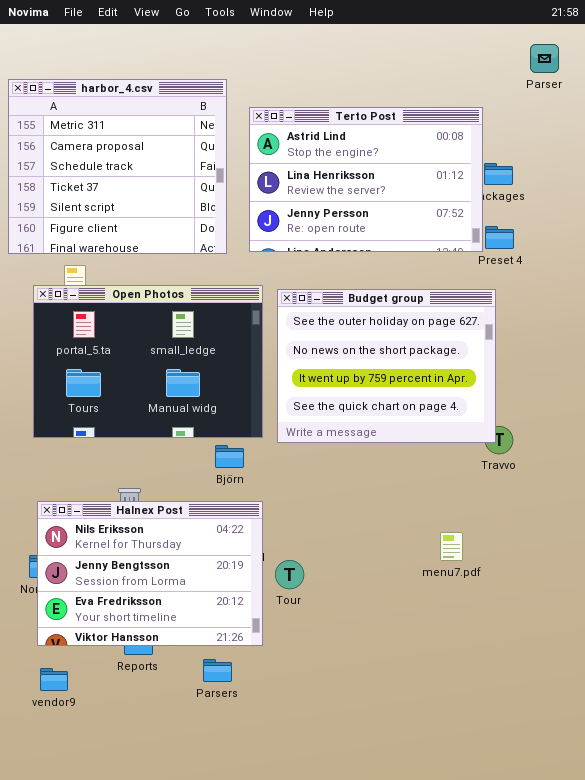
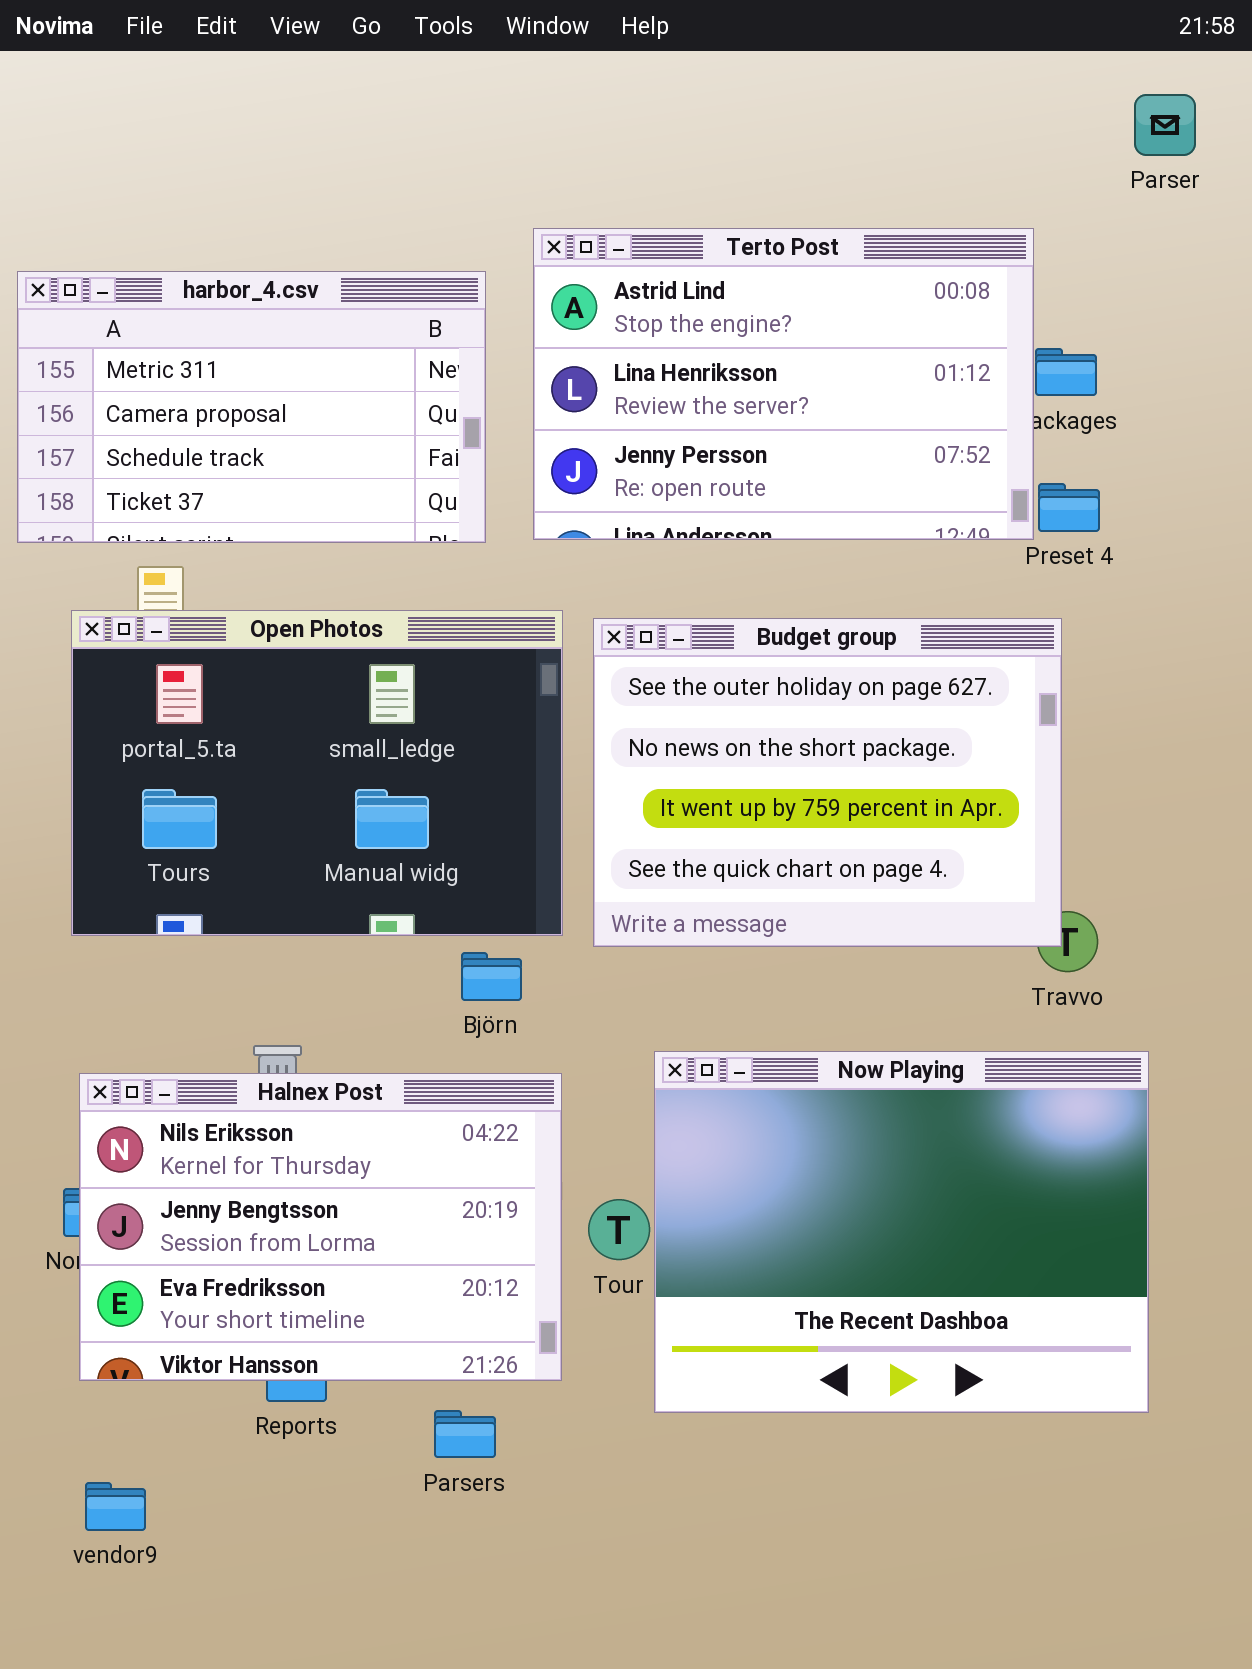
harbor_4.csv: [8,79,227,254] -> [17,271,486,543], resized
Now Playing: none -> [654,1051,1149,1413], opened
vendor9: [40,668,68,691] -> [85,1482,146,1531], moved

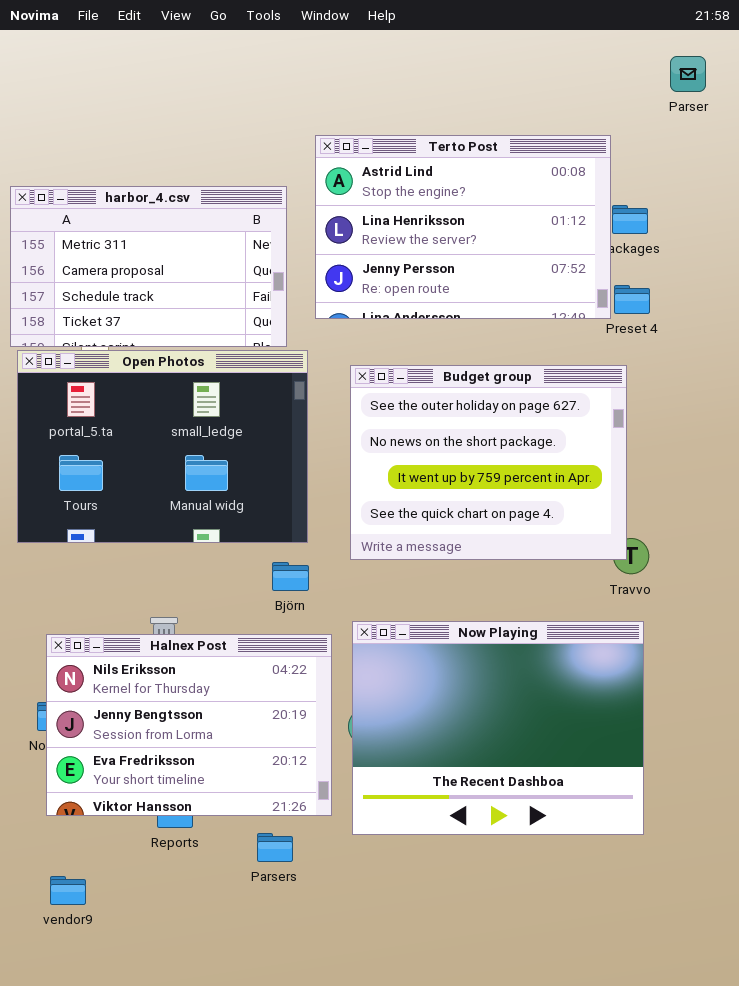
harbor_4.csv: [17,271,486,543] -> [10,186,287,347], moved
Open Photos: [71,610,563,936] -> [17,350,308,543], moved
Now Playing: [654,1051,1149,1413] -> [352,621,644,835], moved

